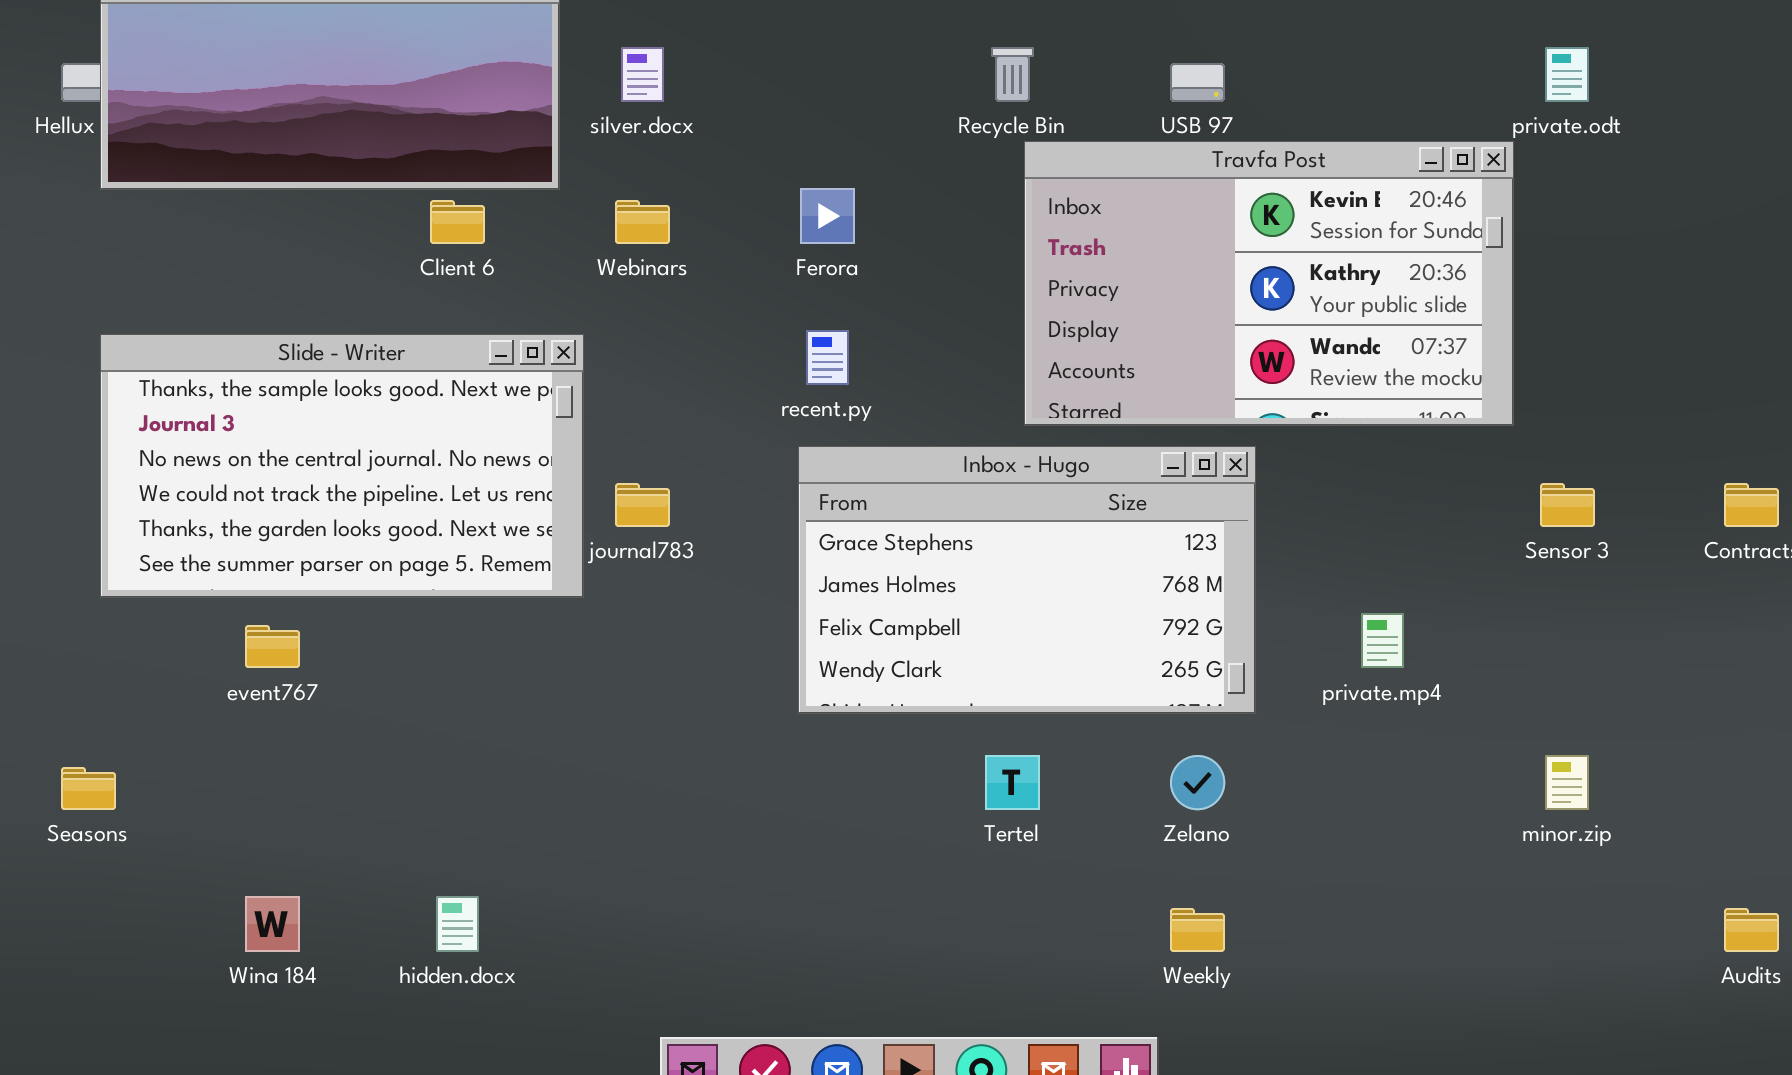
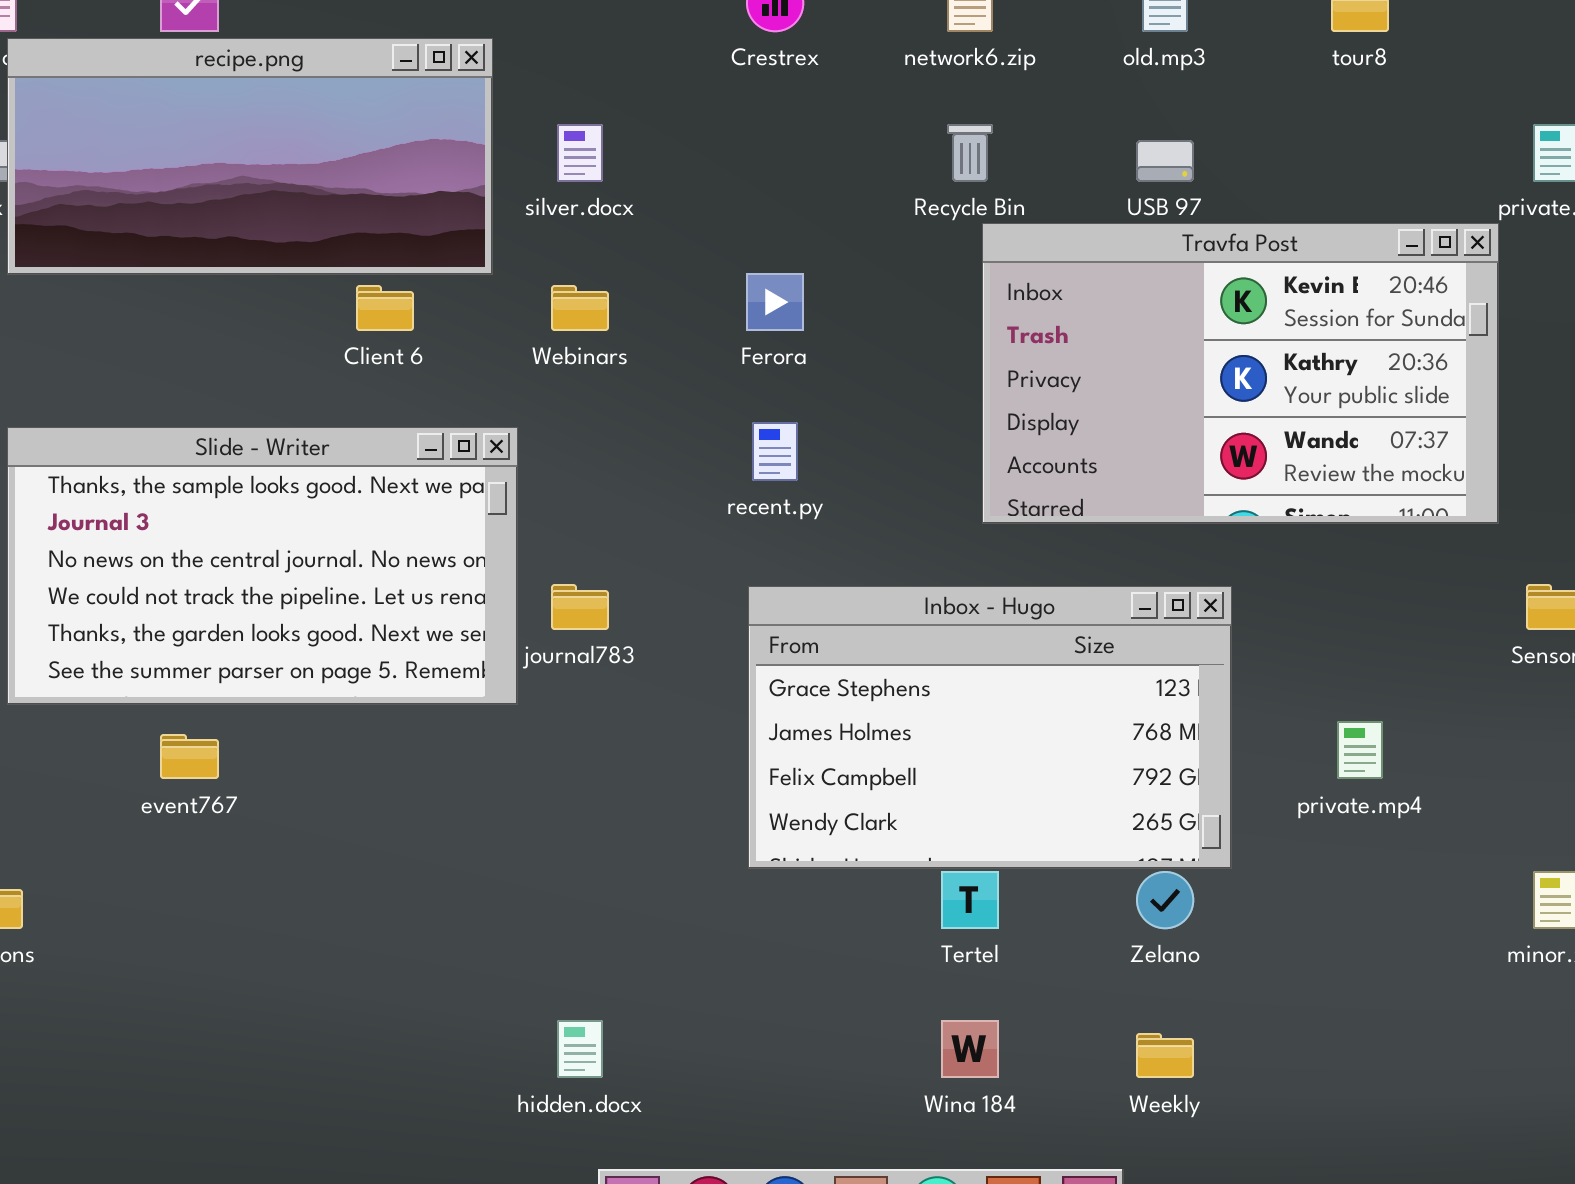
Inbox - Hugo: [798,446,1256,714] -> [748,586,1232,869], moved
Wina 184: [245,896,300,952] -> [941,1020,999,1078], moved
hidden.docx: [436,896,479,952] -> [557,1020,603,1078], moved

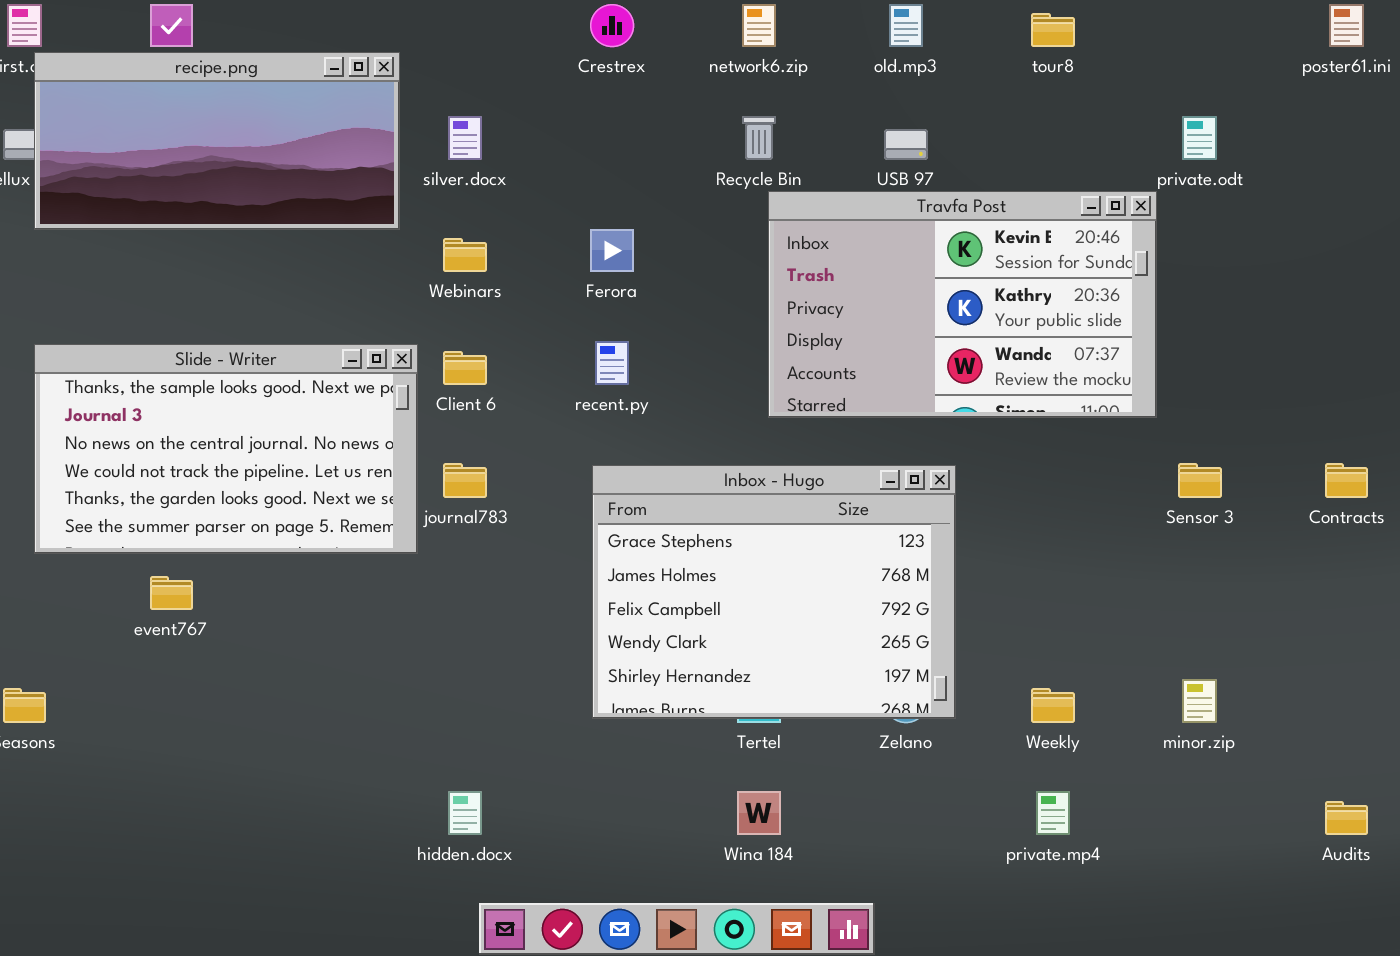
Client 6: [356,285,414,331] -> [443,351,487,385], moved
Inbox - Hugo: [748,586,1232,869] -> [592,465,956,719], resized
private.mp4: [1337,721,1383,779] -> [1036,791,1070,835], moved
Weekly: [1136,1033,1194,1078] -> [1031,688,1075,723], moved

